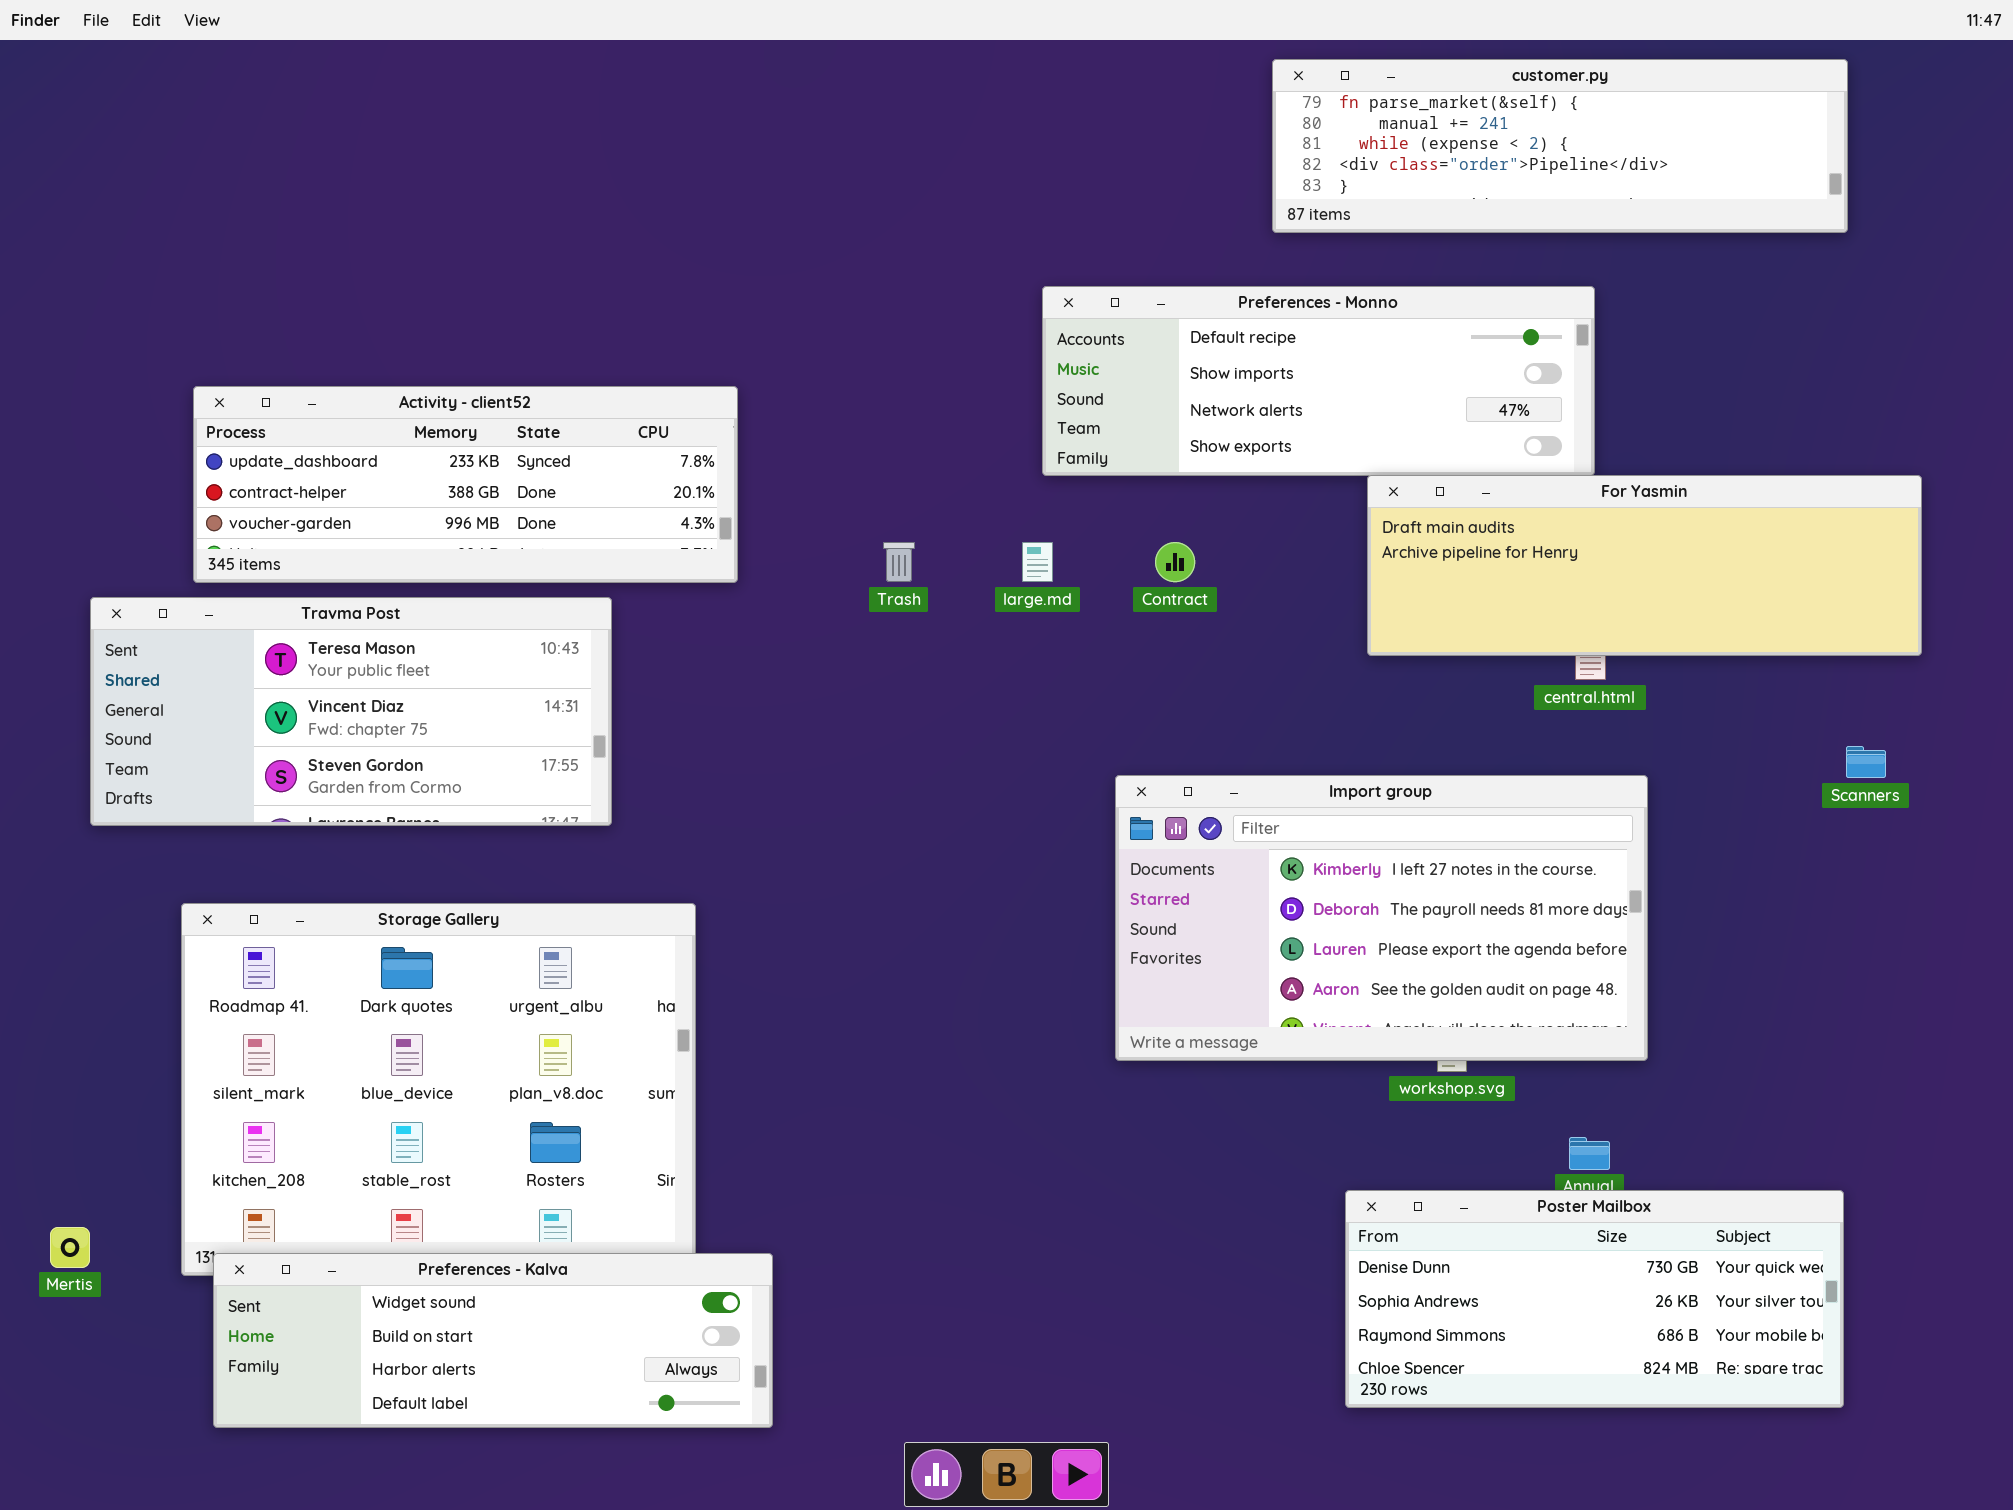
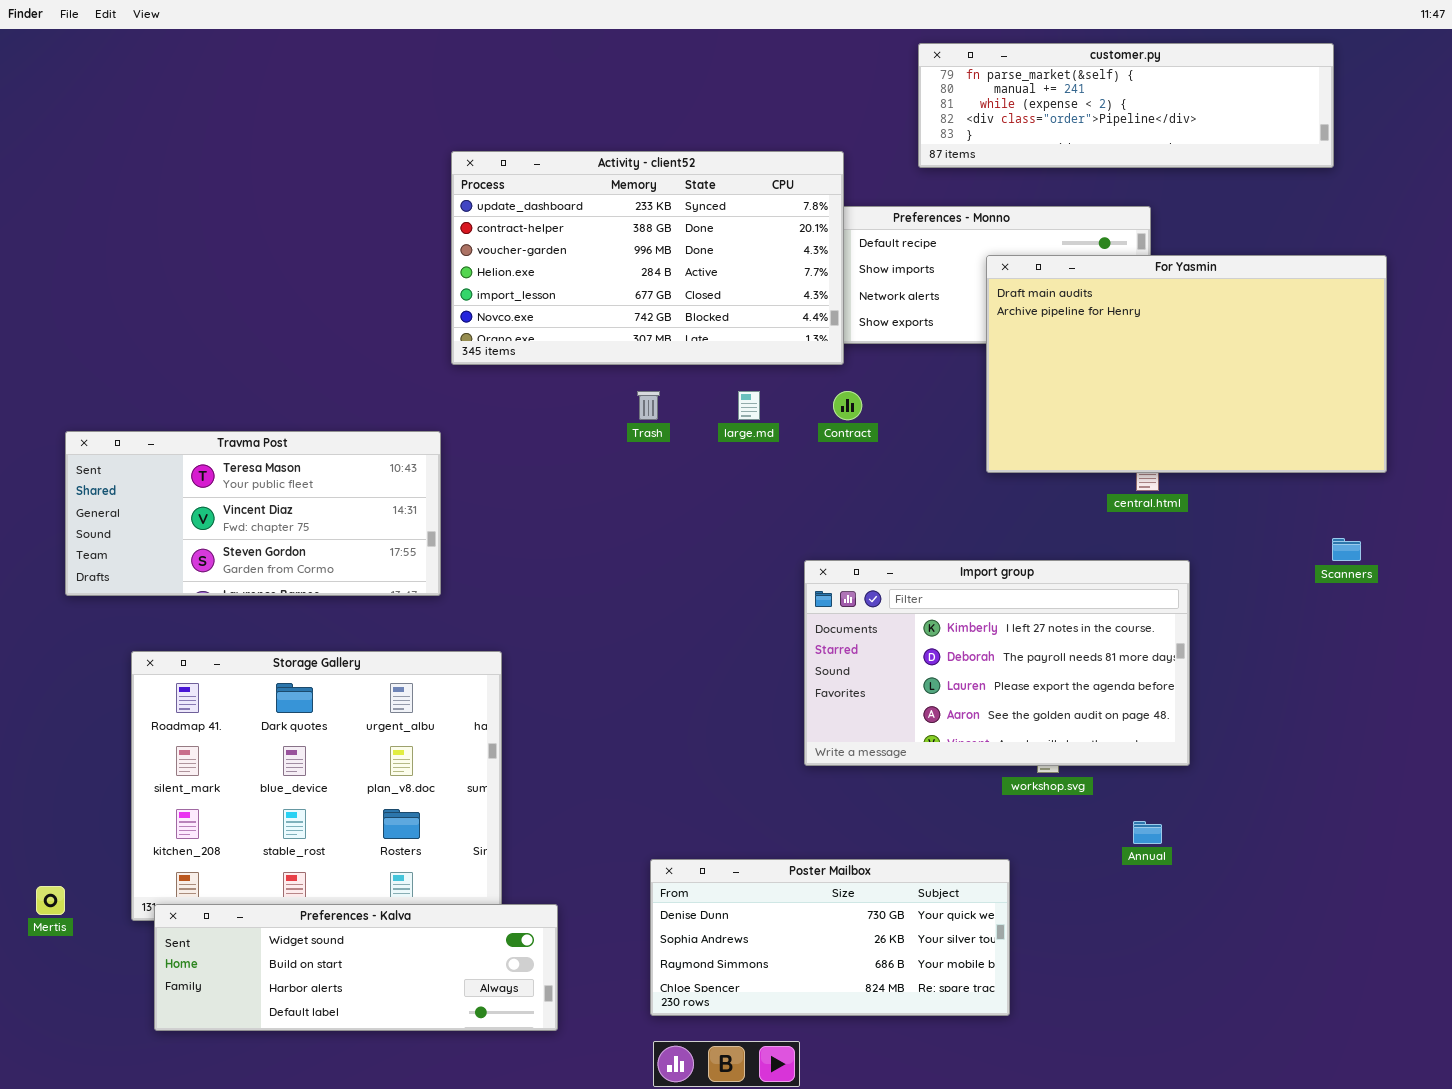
Activity - client52: [193,386,738,583] -> [451,151,844,365], moved, resized
For Yasmin: [1367,475,1922,656] -> [986,255,1387,473], resized
Poster Mailbox: [1345,1190,1844,1408] -> [650,859,1010,1016], moved

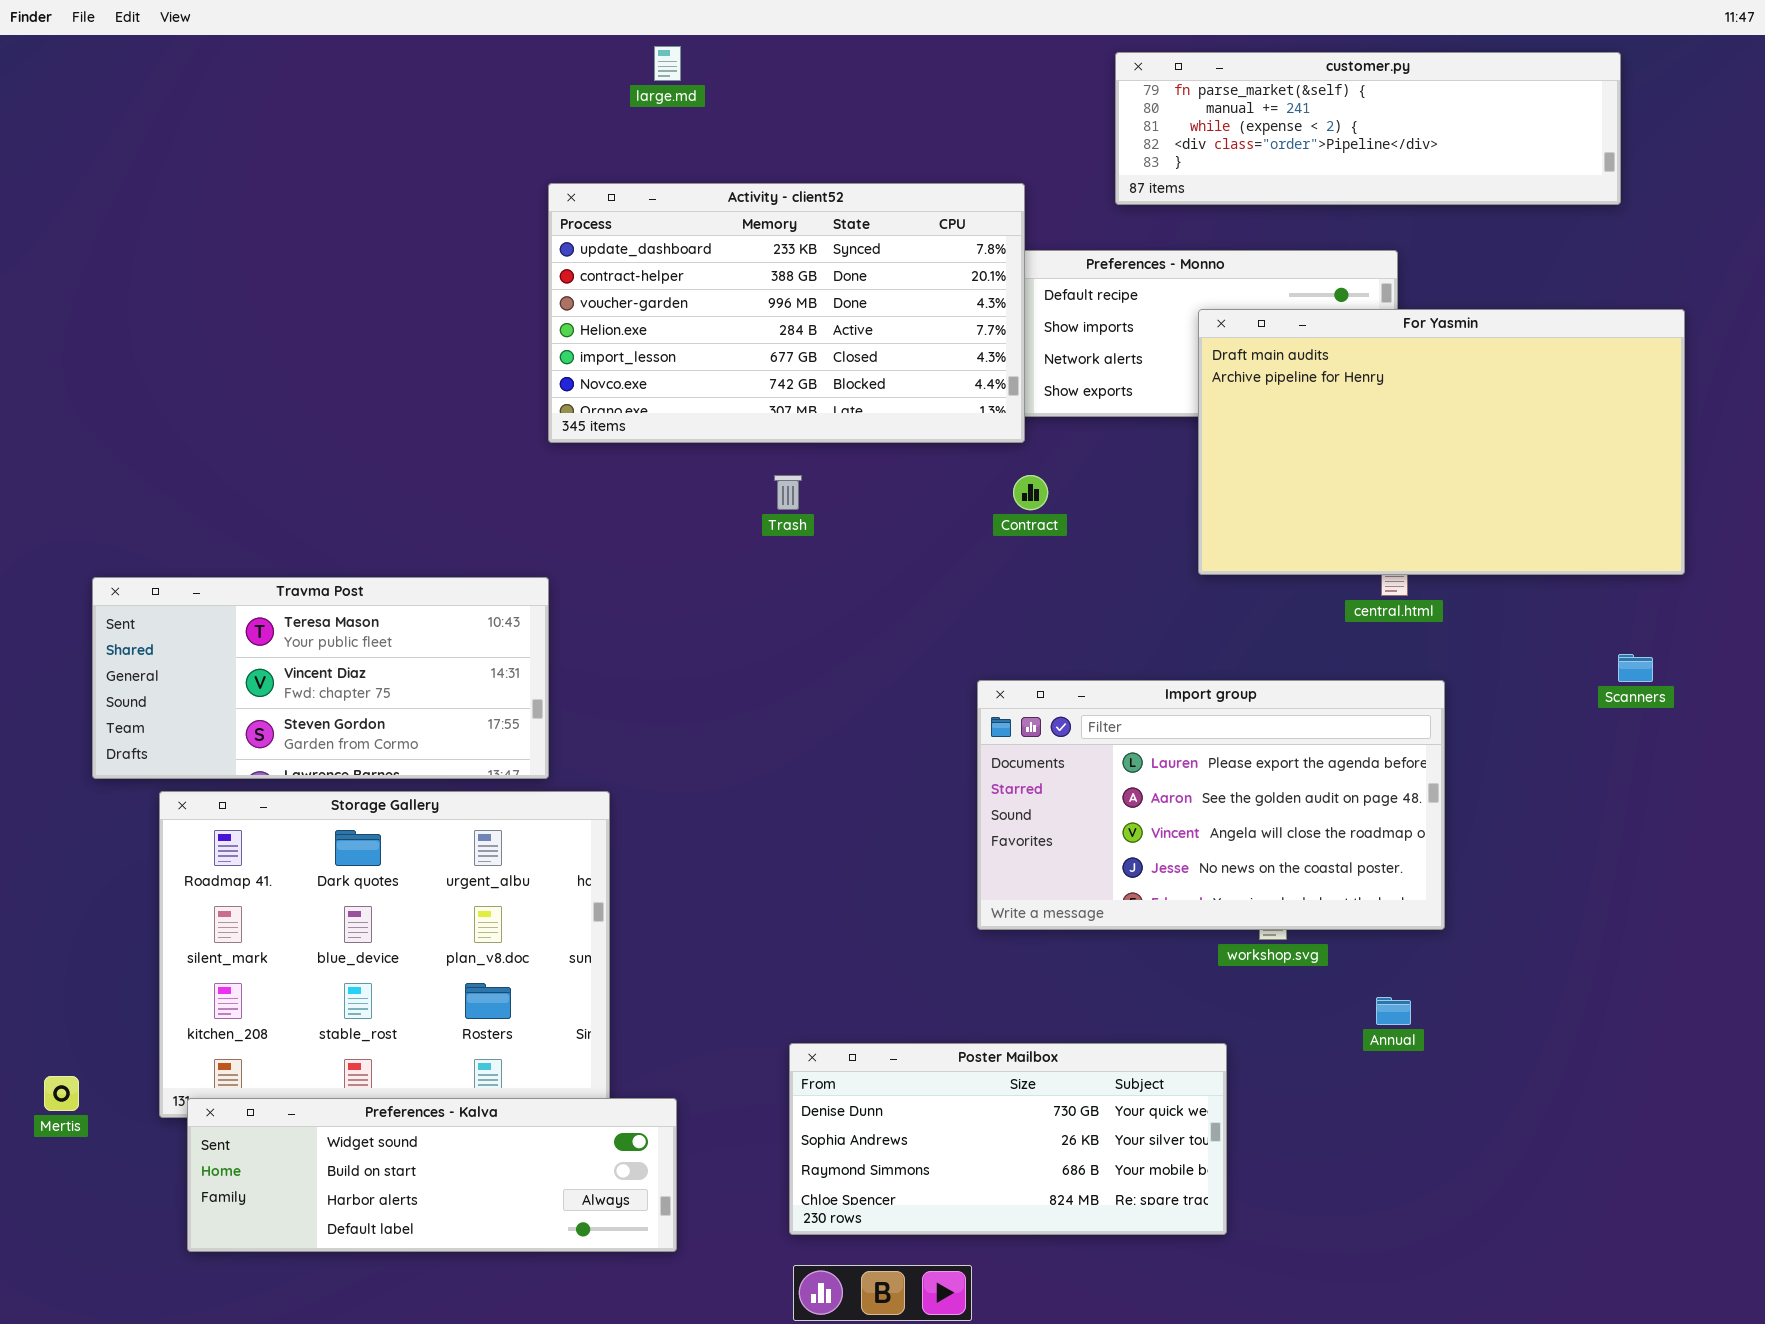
large.md: [738,391,760,420] -> [654,46,681,81], moved
Travma Post: [65,431,441,596] -> [92,577,549,779], moved
Import group: [804,560,1190,766] -> [977,680,1445,930], scrolled down 2 rows

